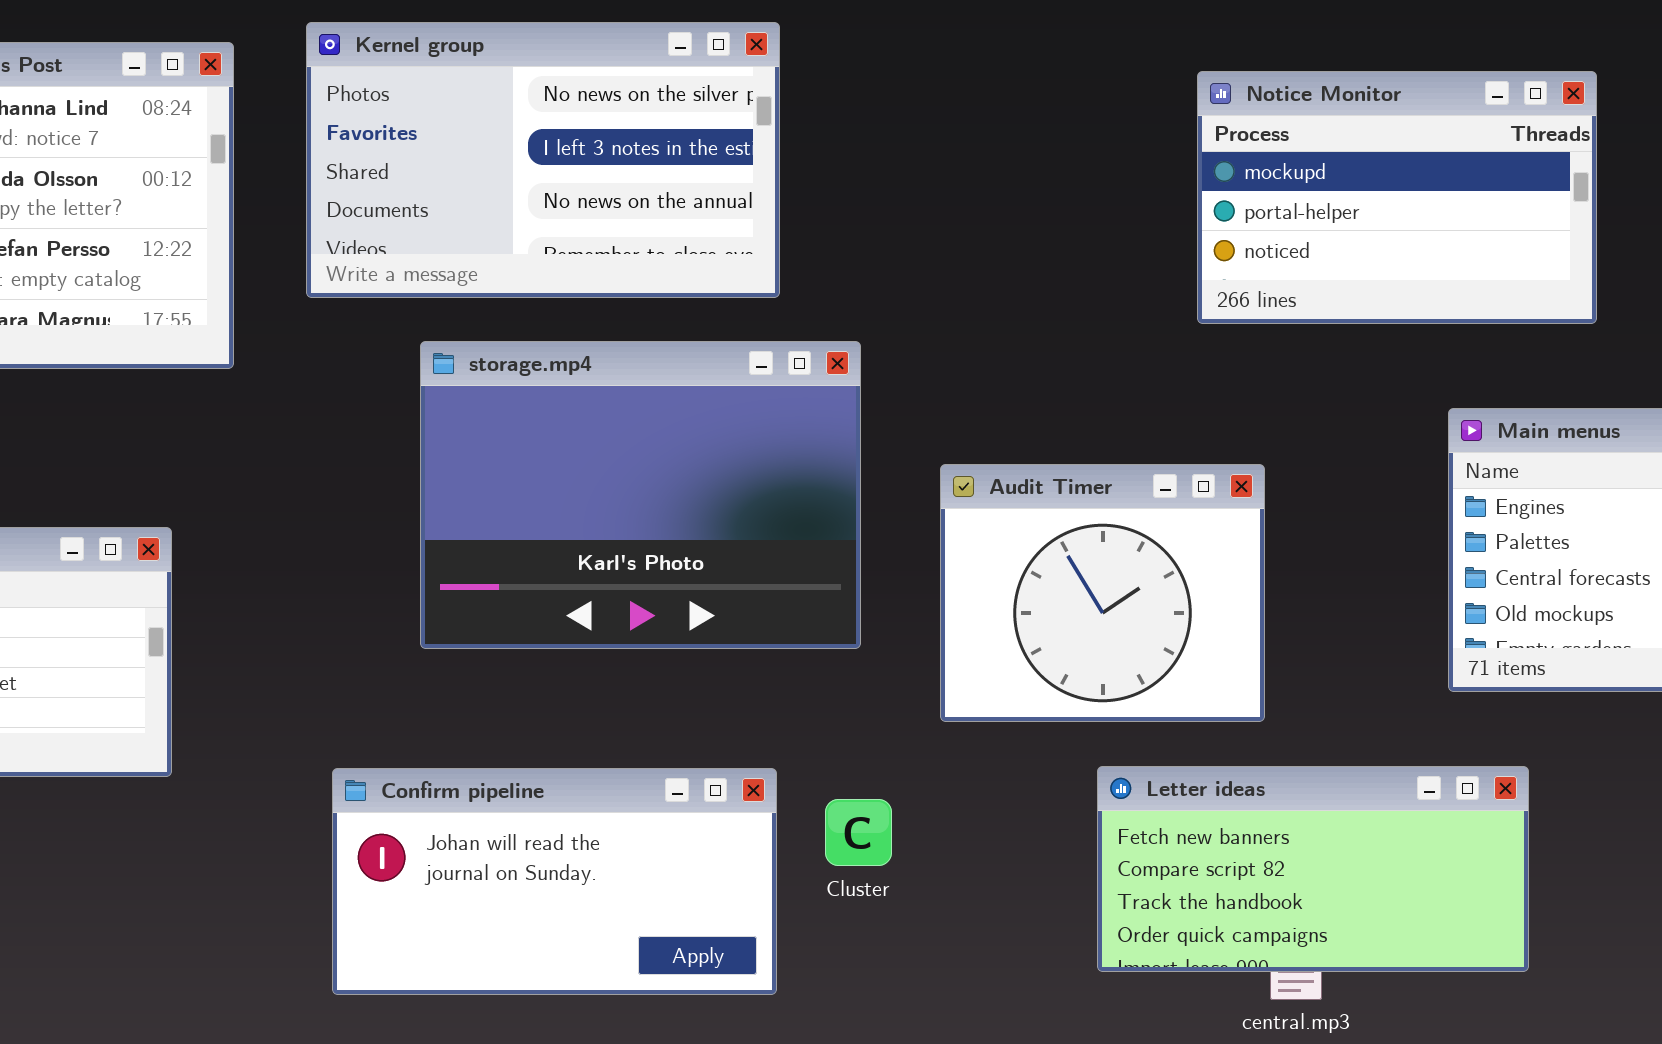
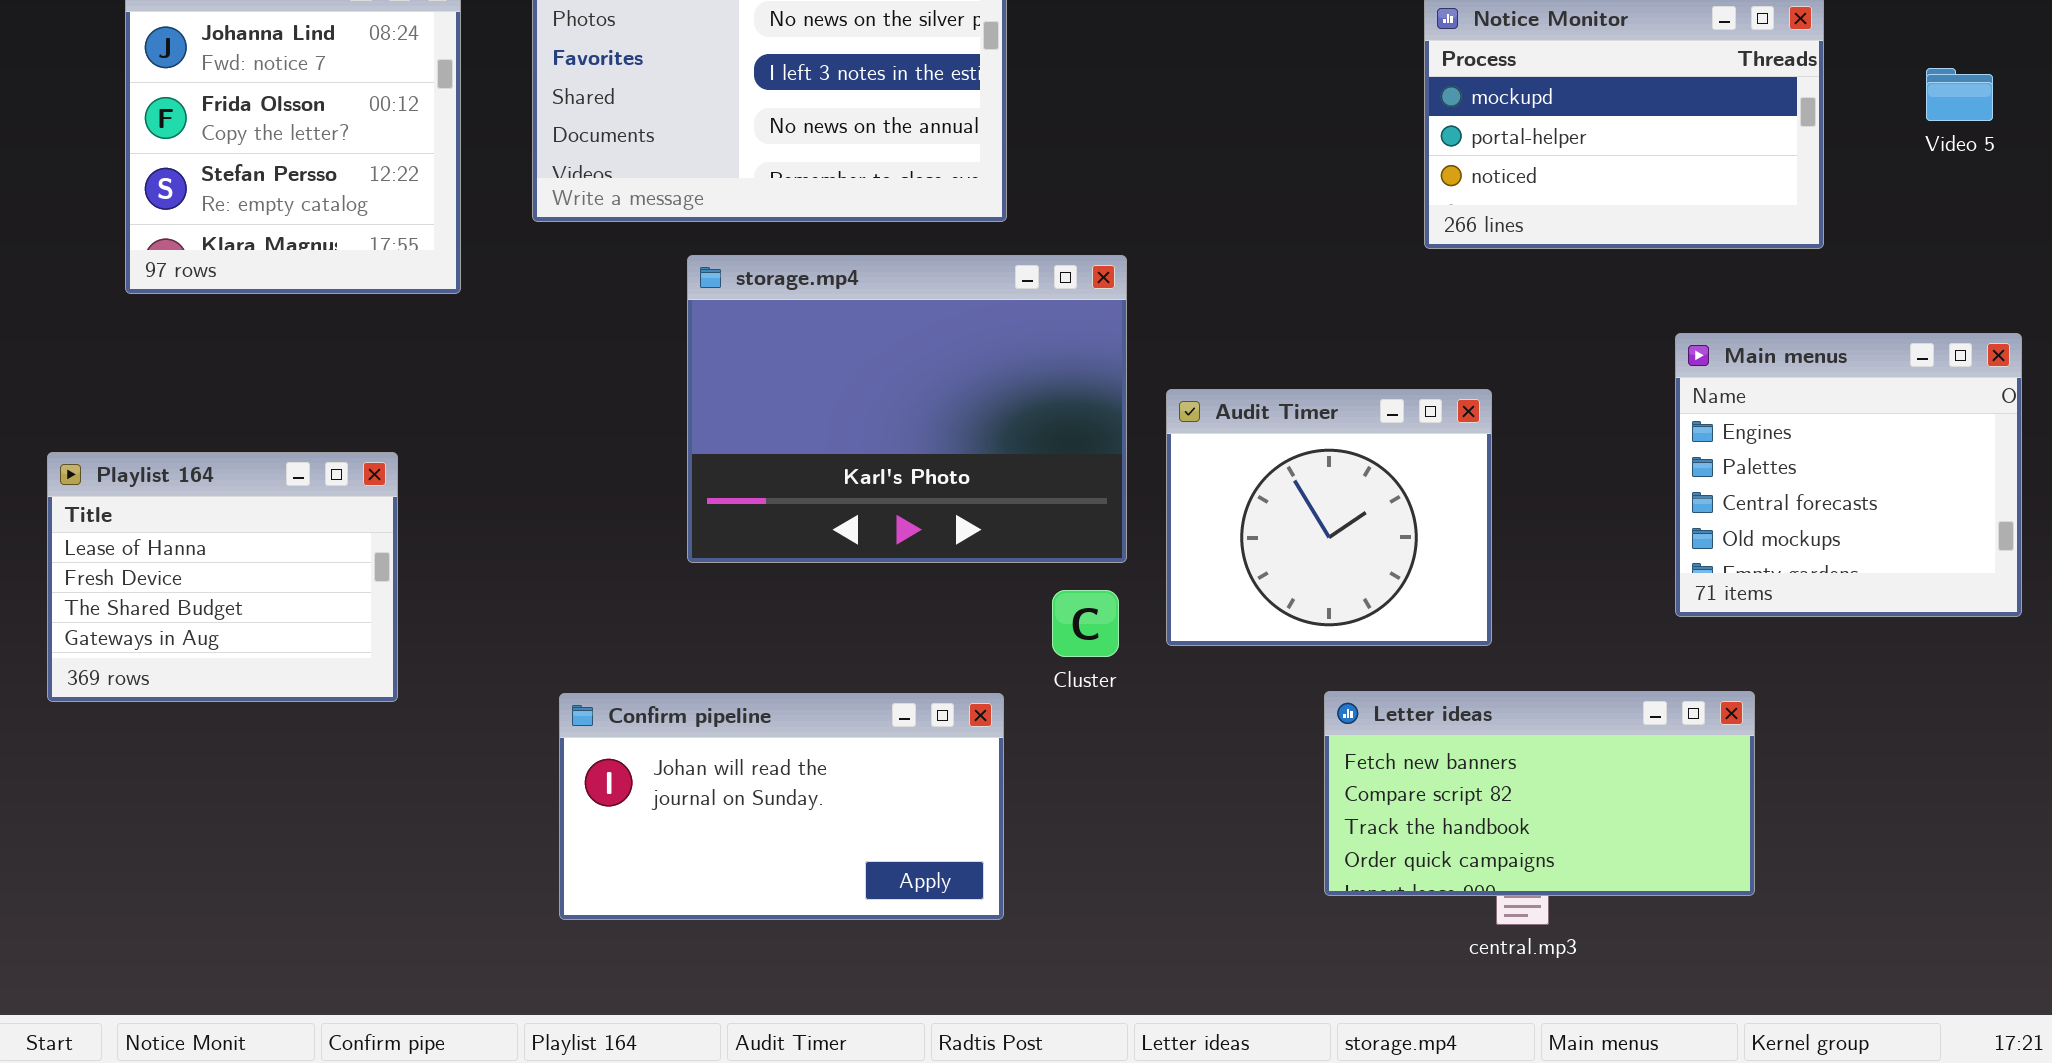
storage.mp4: [420,341,861,649] -> [687,255,1127,563], moved
Cluster: [825,799,892,866] -> [1052,590,1119,657], moved

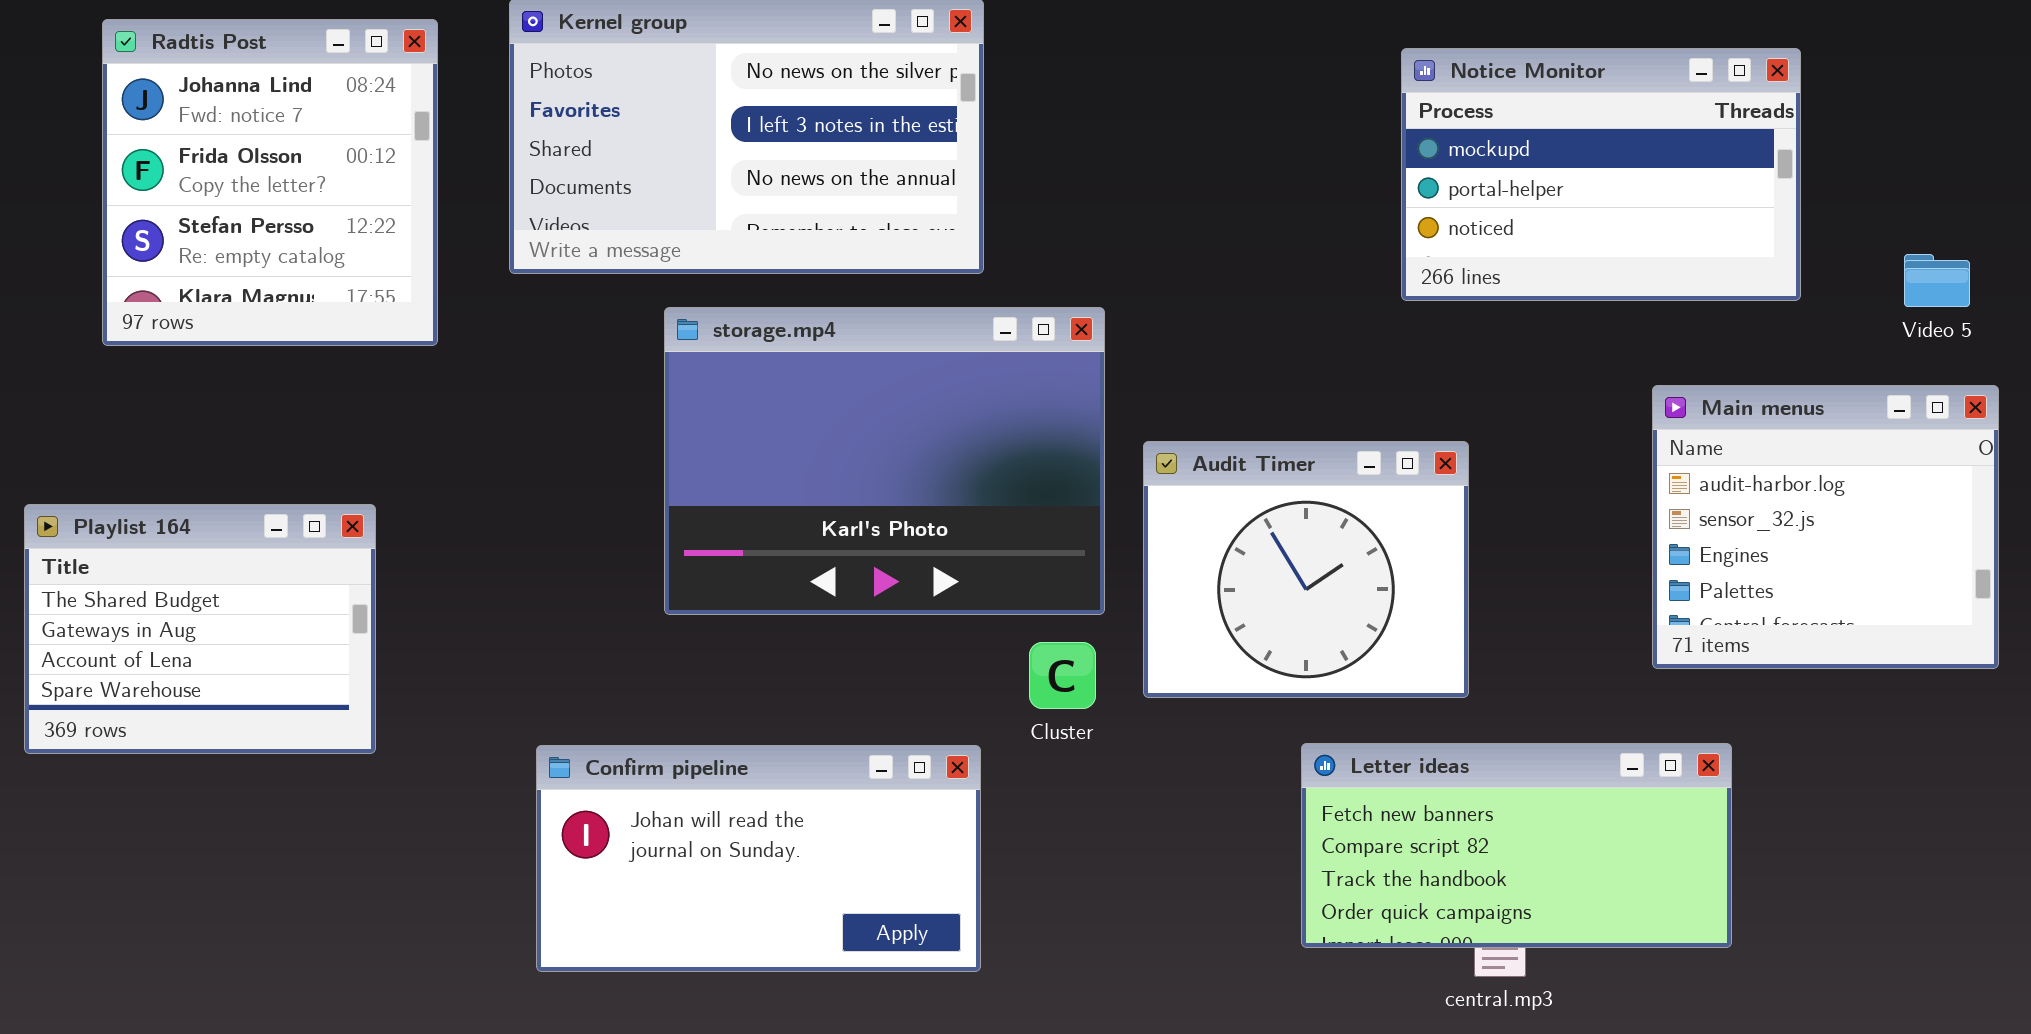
Video 5: [1926,68,1993,121] -> [1904,254,1970,307], moved
Main menus: [1675,333,2022,617] -> [1652,385,1999,669], scrolled up 2 rows
Playlist 164: [47,452,398,702] -> [24,504,376,754], scrolled down 2 rows

